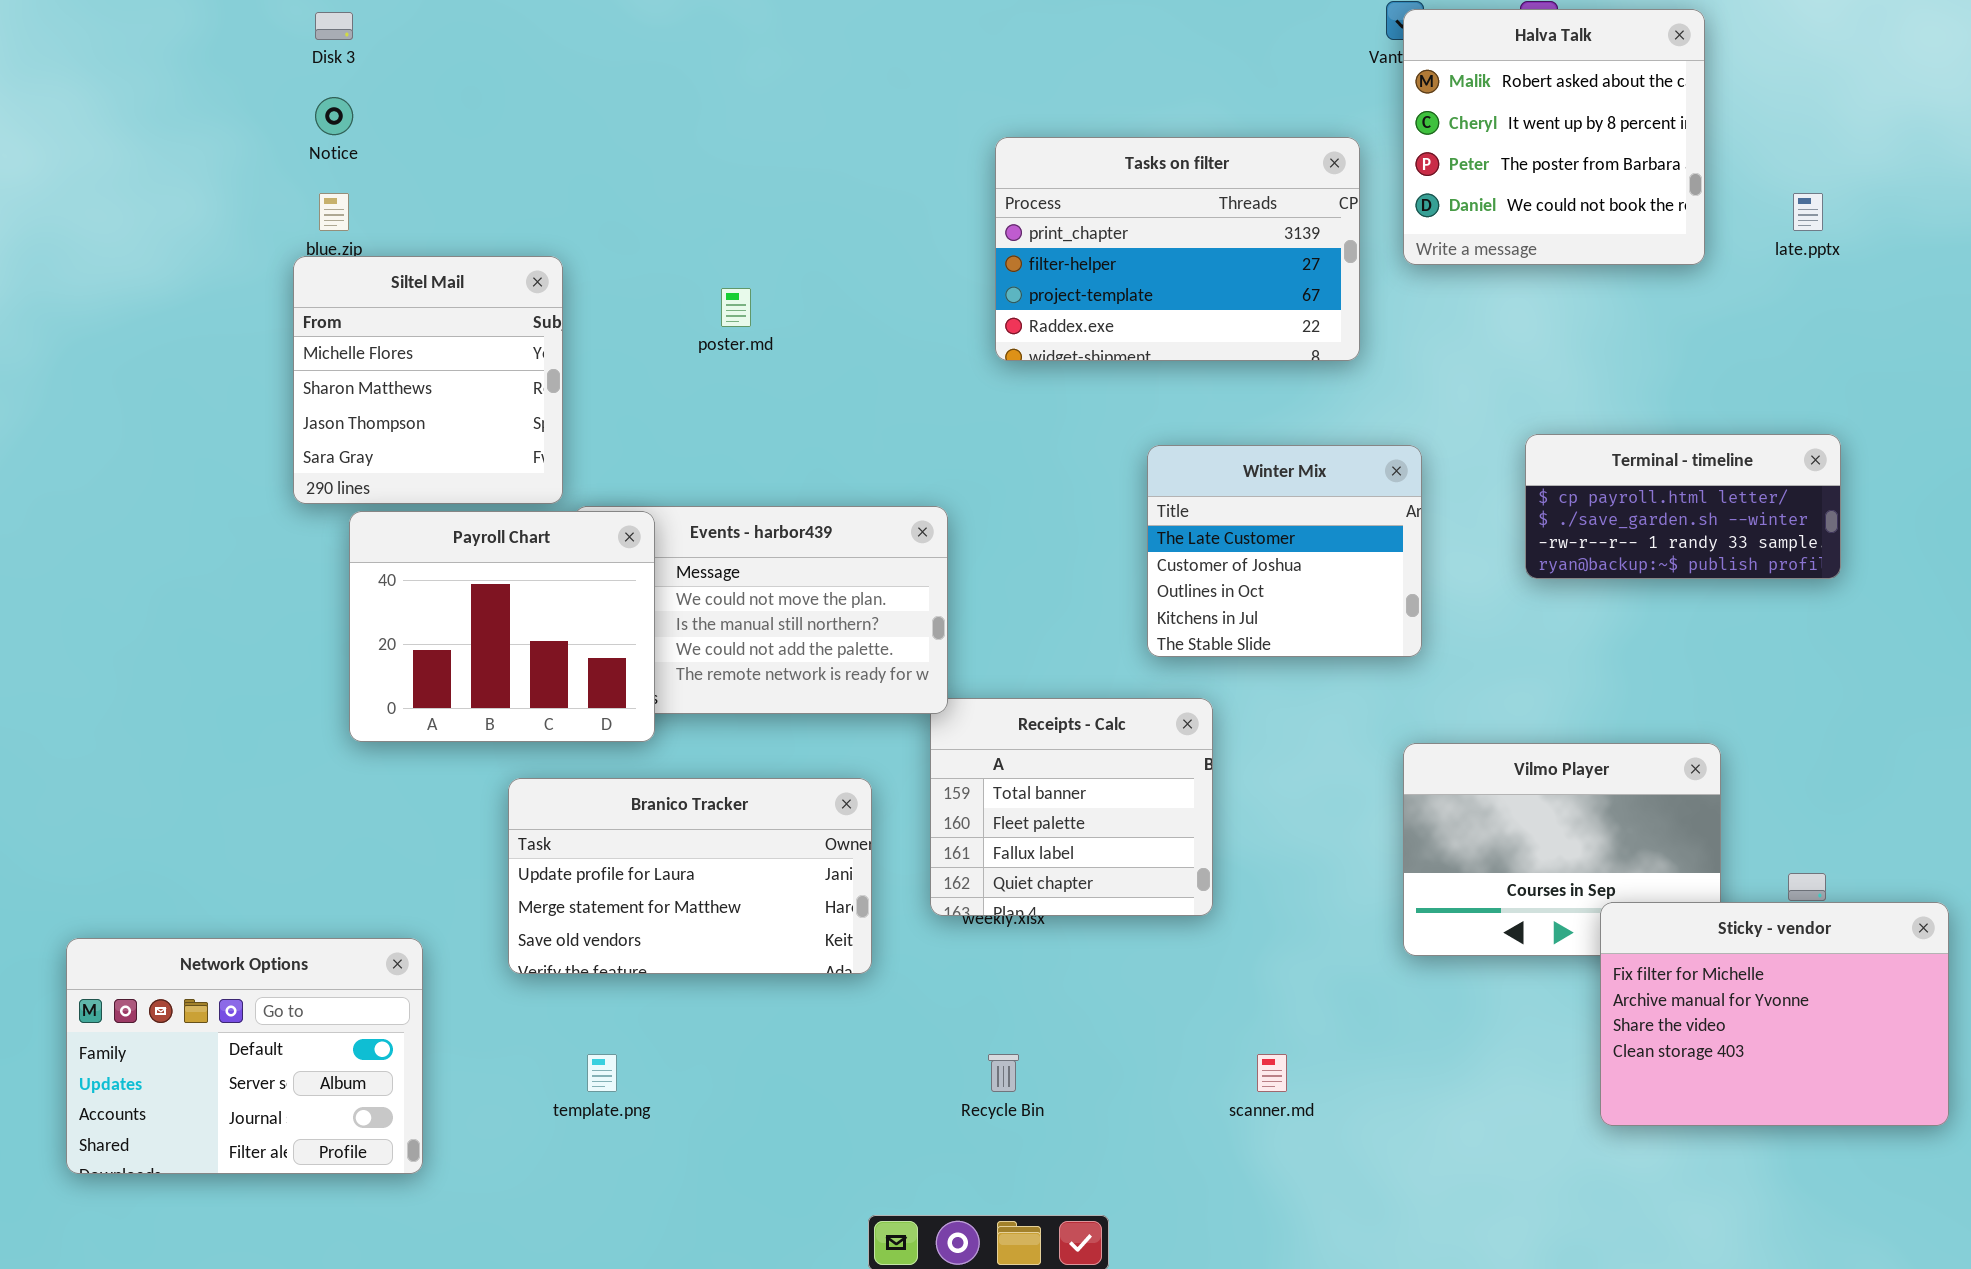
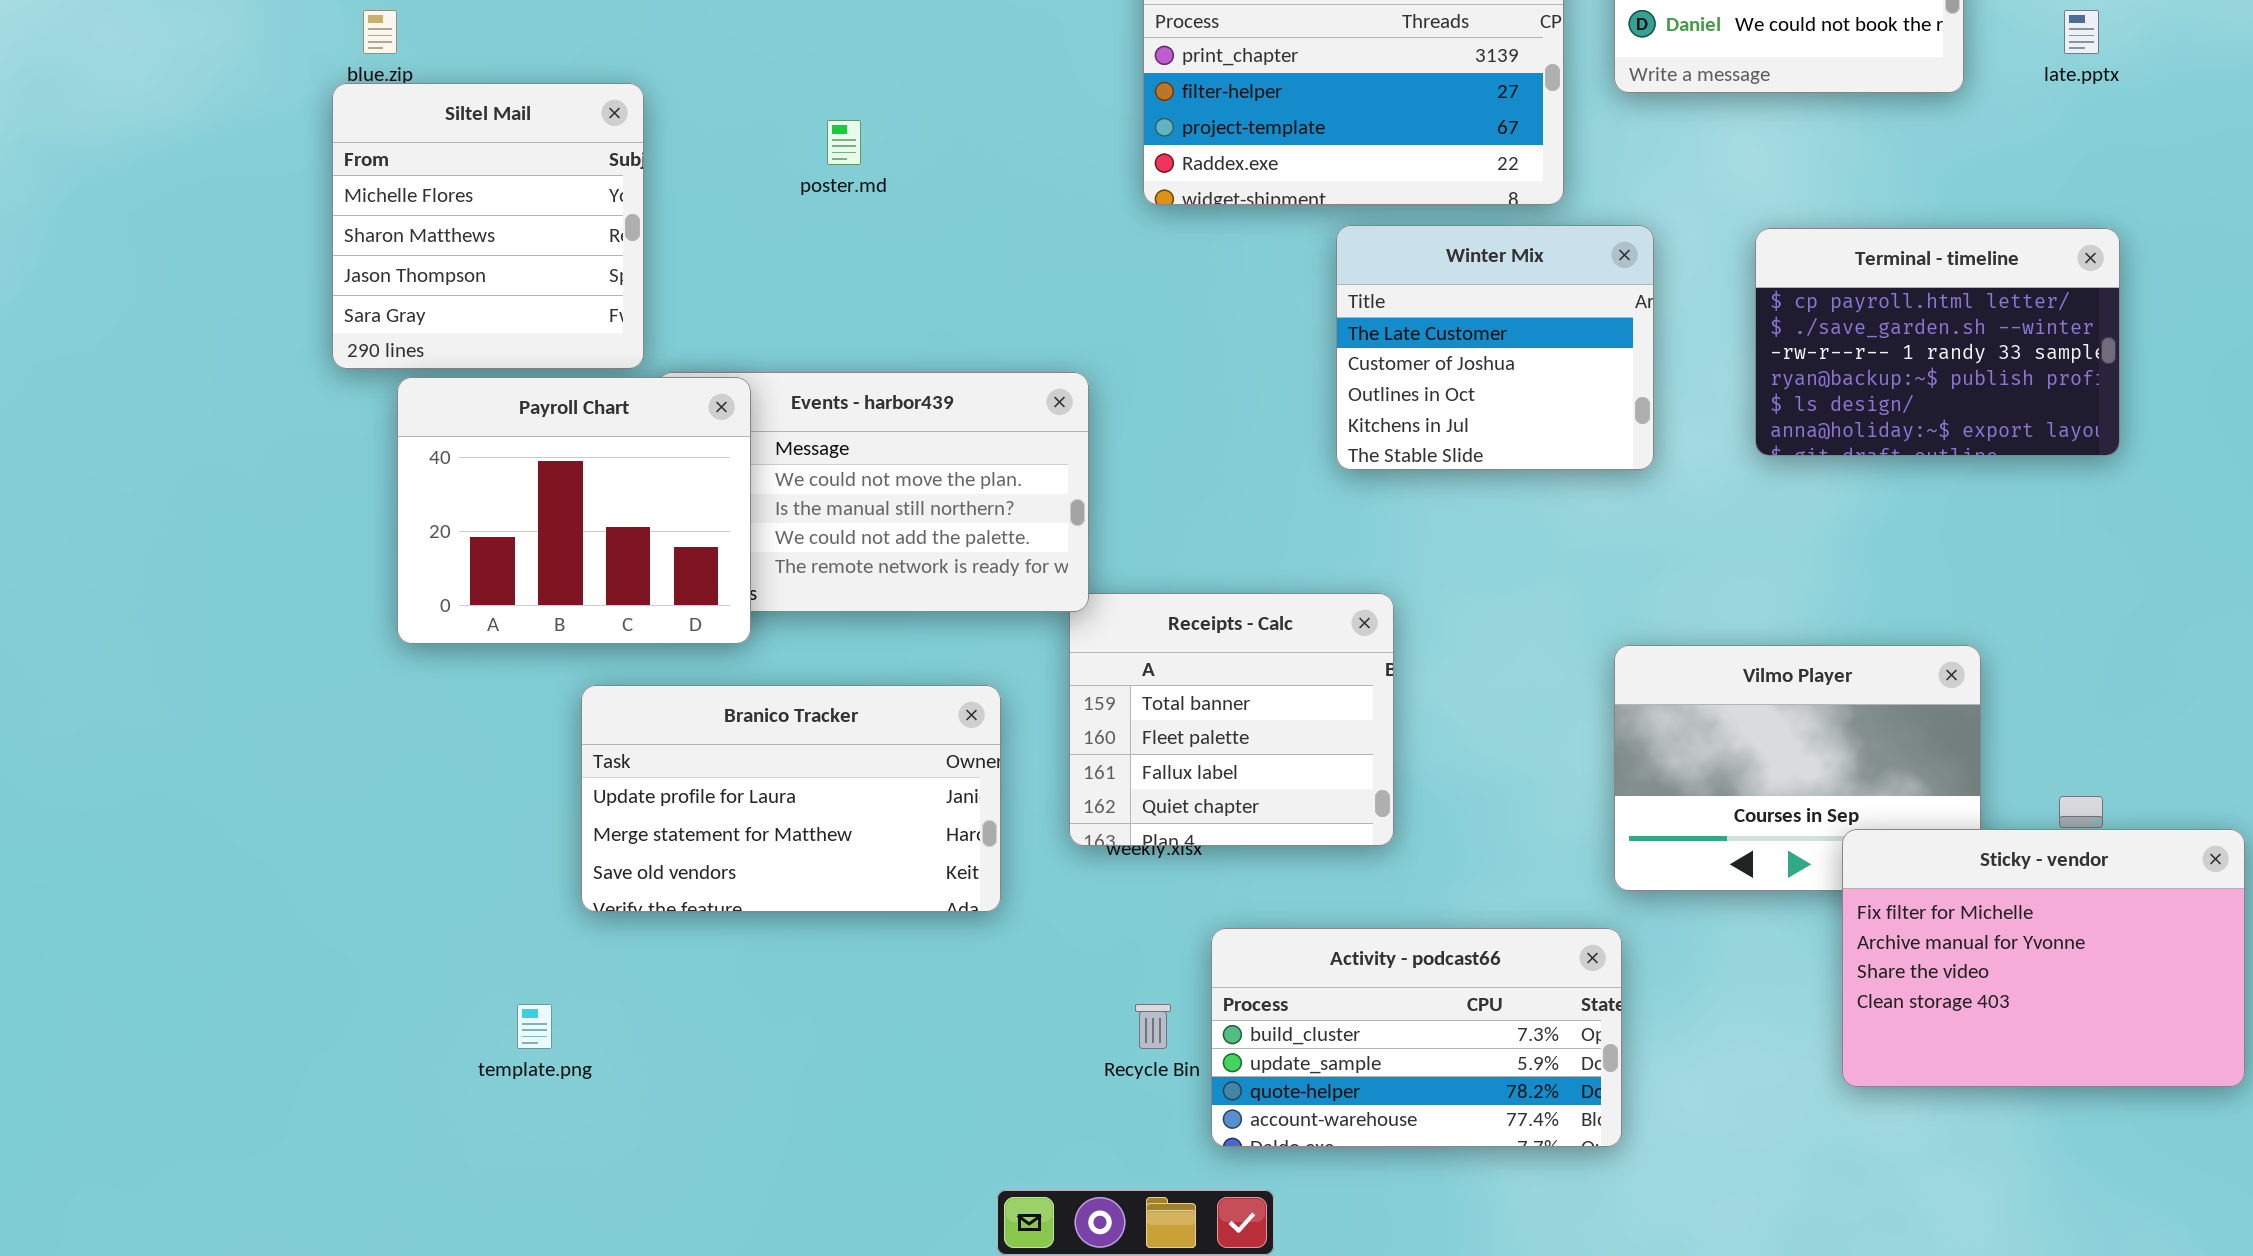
Terminal - timeline: [1525,434,1841,579] -> [1755,228,2120,456], resized
Winter Mix: [1147,445,1422,657] -> [1336,225,1654,470], moved
Network Options: [66,938,423,1174] -> none, closed
Activity - podcast66: none -> [1211,928,1622,1147], opened
template.png: [587,1054,617,1092] -> [517,1004,552,1049], moved

